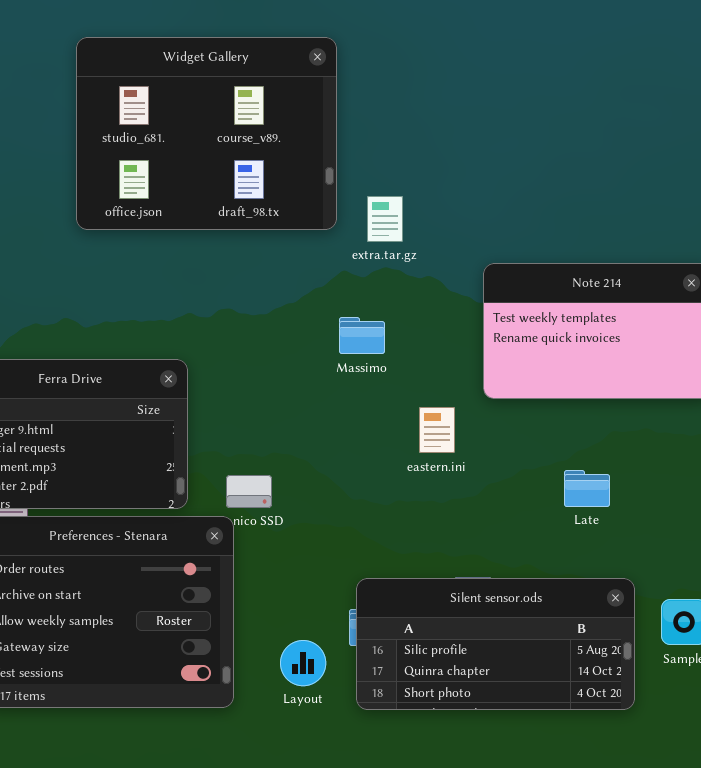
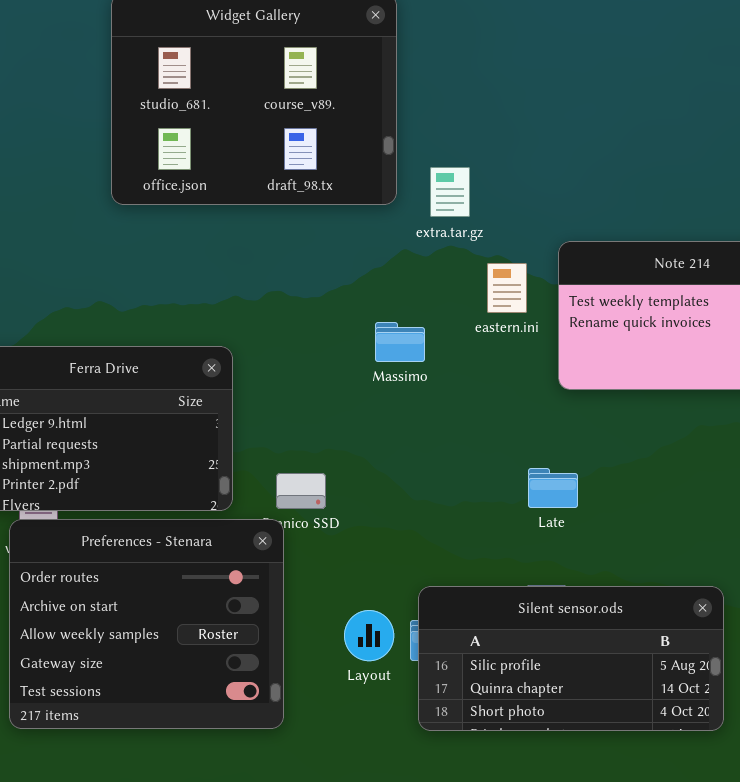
Massimo: [339,317,385,354] -> [375,322,425,362], moved
eastern.ini: [419,407,455,453] -> [487,263,527,313], moved
Late: [564,470,610,507] -> [528,468,578,508], moved
Layout: [280,640,326,686] -> [344,610,394,661], moved

